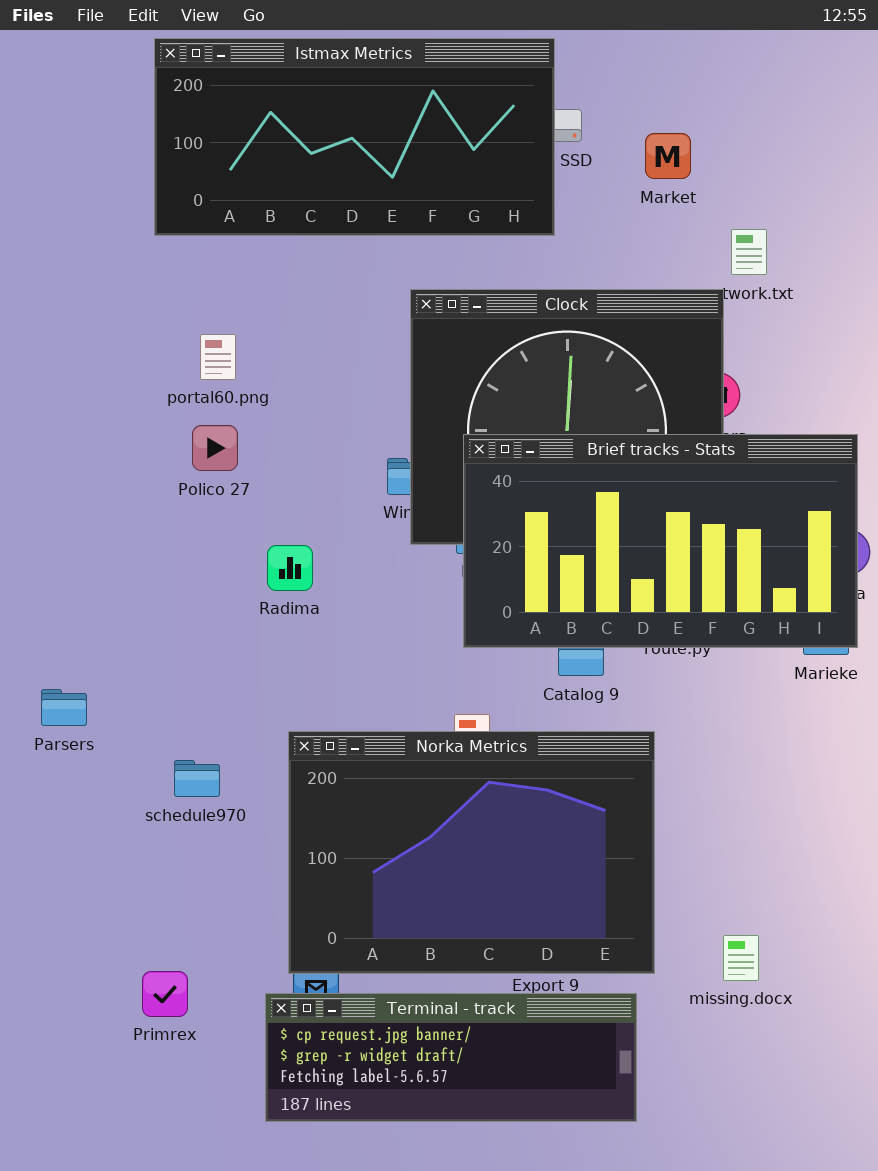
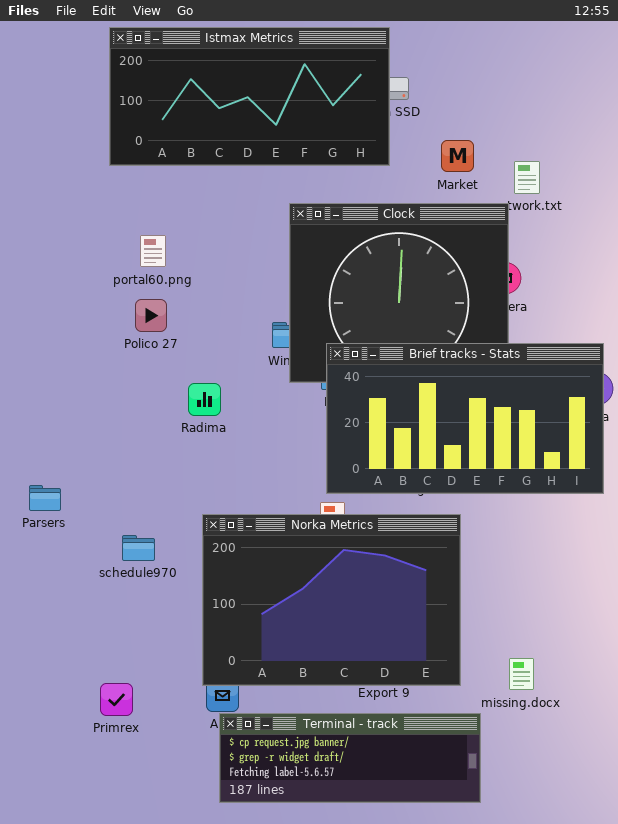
Market: [645,133,691,179] -> [441,140,474,172], moved
Brief tracks - Stats: [463,434,858,648] -> [326,343,604,494], moved
Terminal - track: [265,993,637,1122] -> [219,713,481,803], moved

